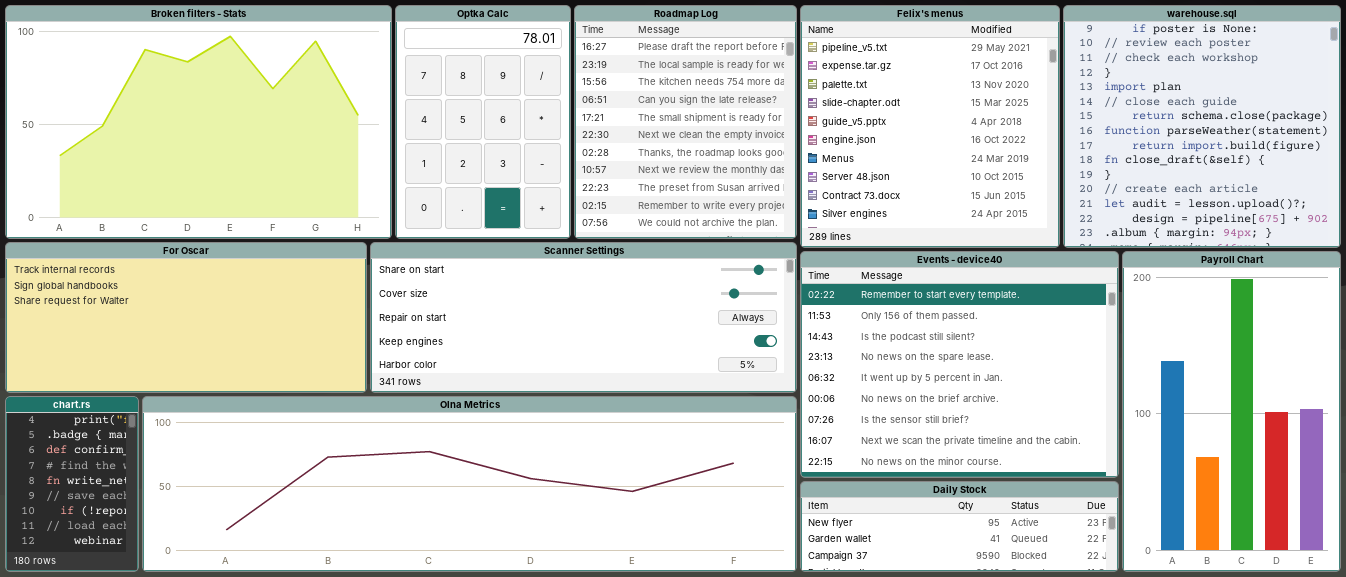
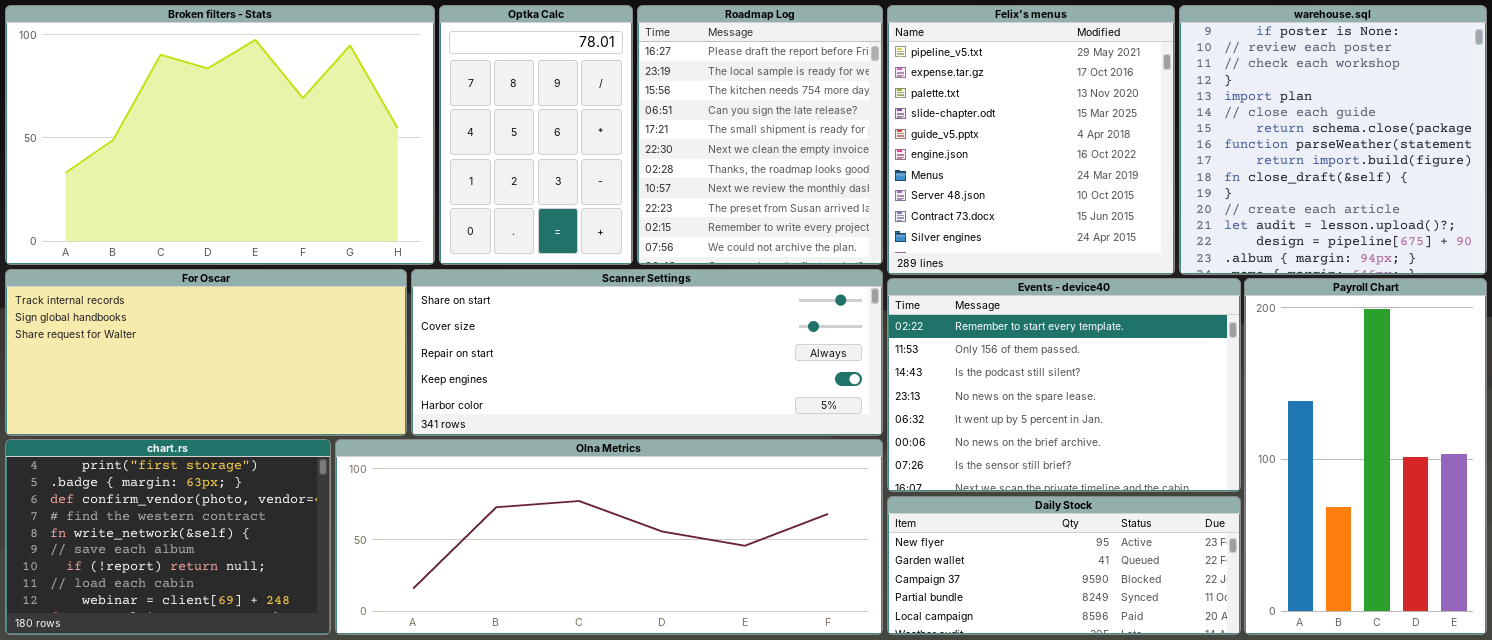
Events - device40: [800,251,1119,478] -> [887,278,1241,492], resized
chart.rs: [5,396,139,572] -> [5,439,331,635], resized
Olna Metrics: [142,396,797,572] -> [335,439,883,635], resized
Daily Stock: [800,481,1119,572] -> [887,496,1241,635], resized

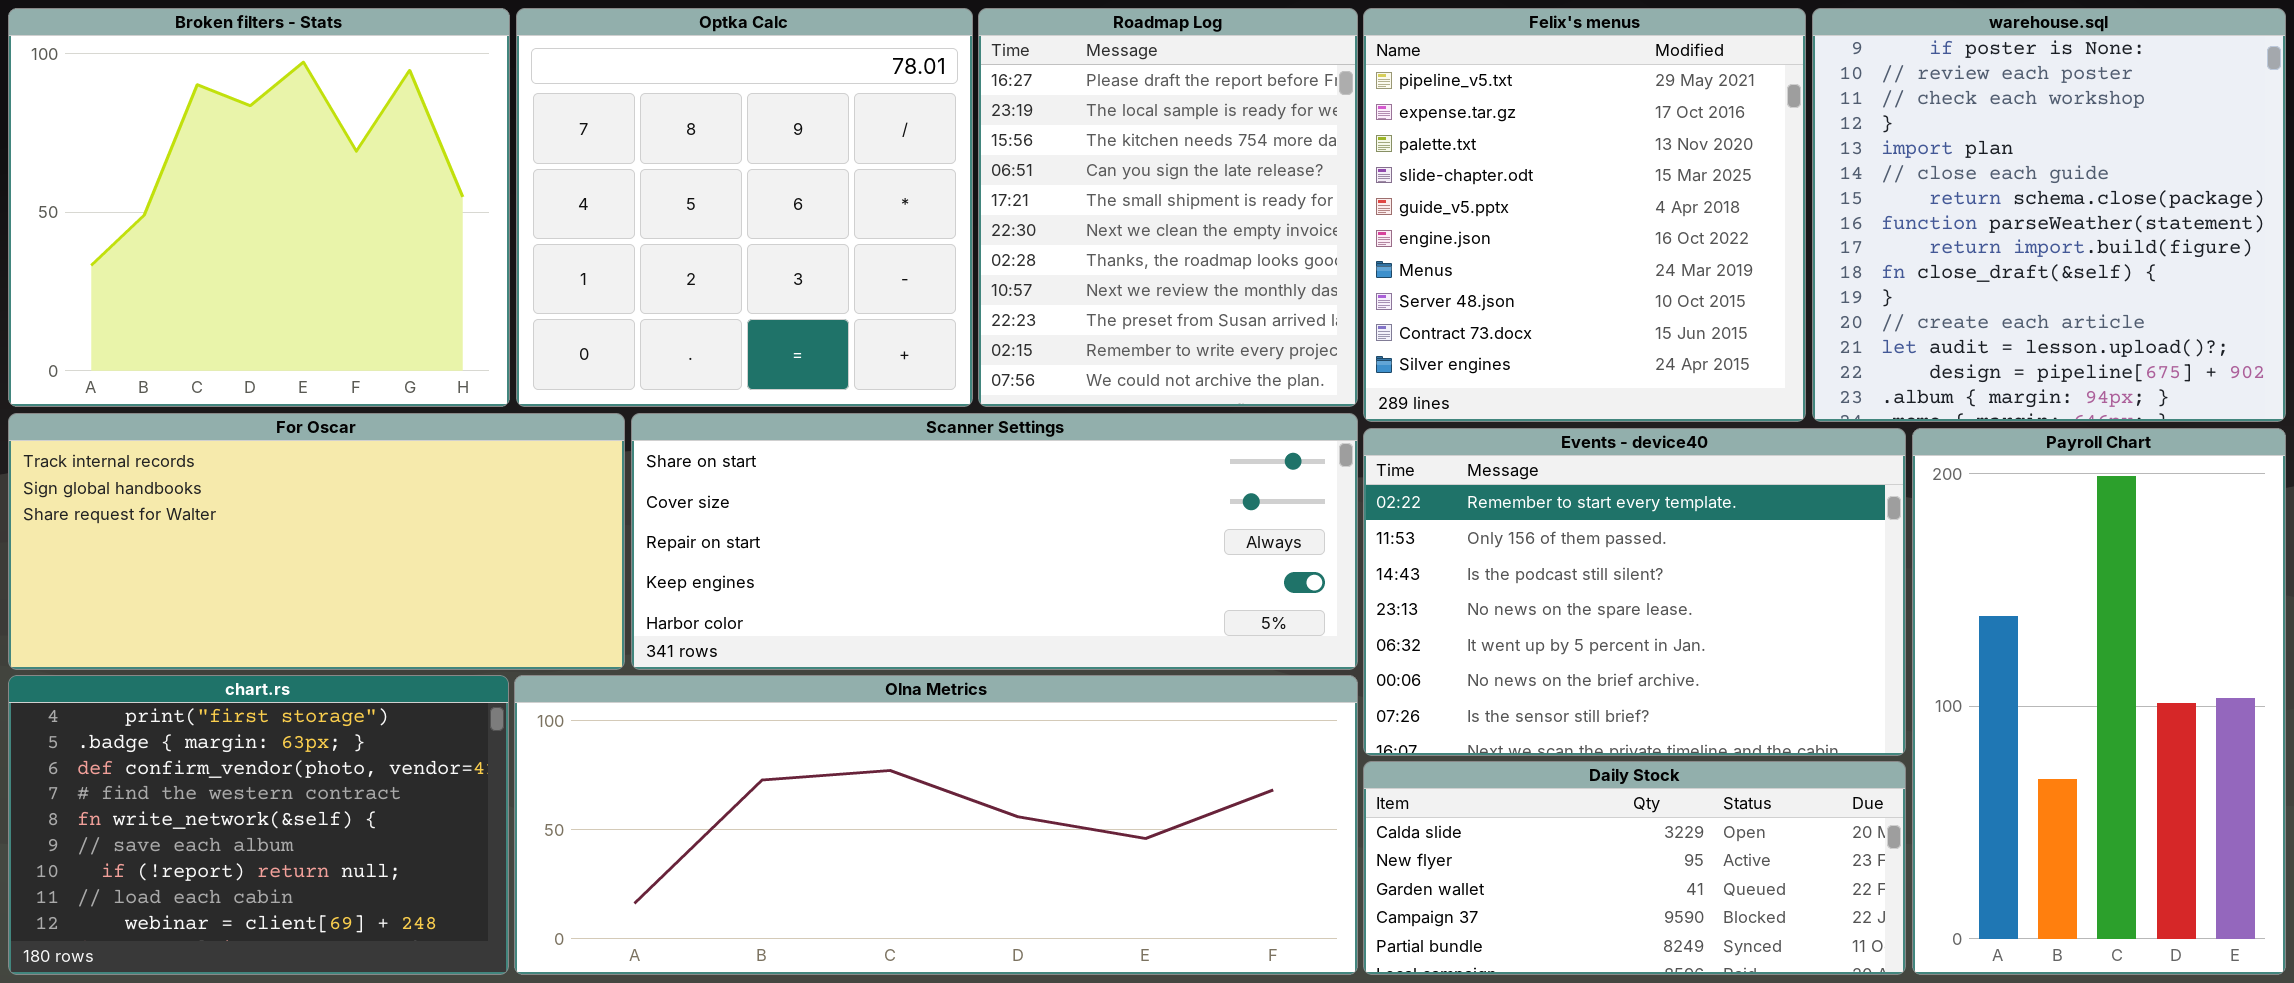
Broken filters - Stats: [5,5,435,265] -> [8,8,510,407], resized
Optka Calc: [439,5,633,265] -> [516,8,973,407], resized
Daily Stock: [887,496,1241,635] -> [1363,761,1906,975], scrolled up 1 row

